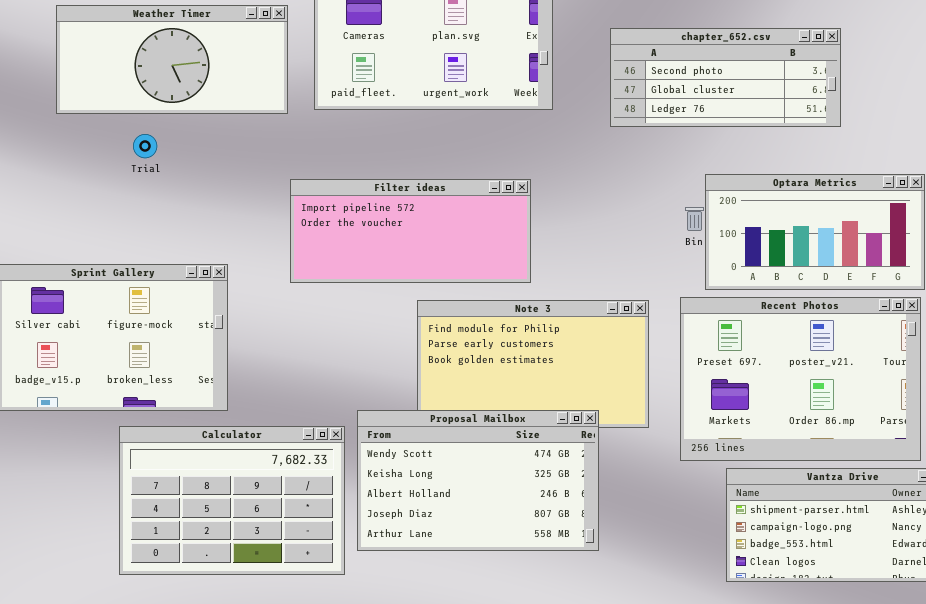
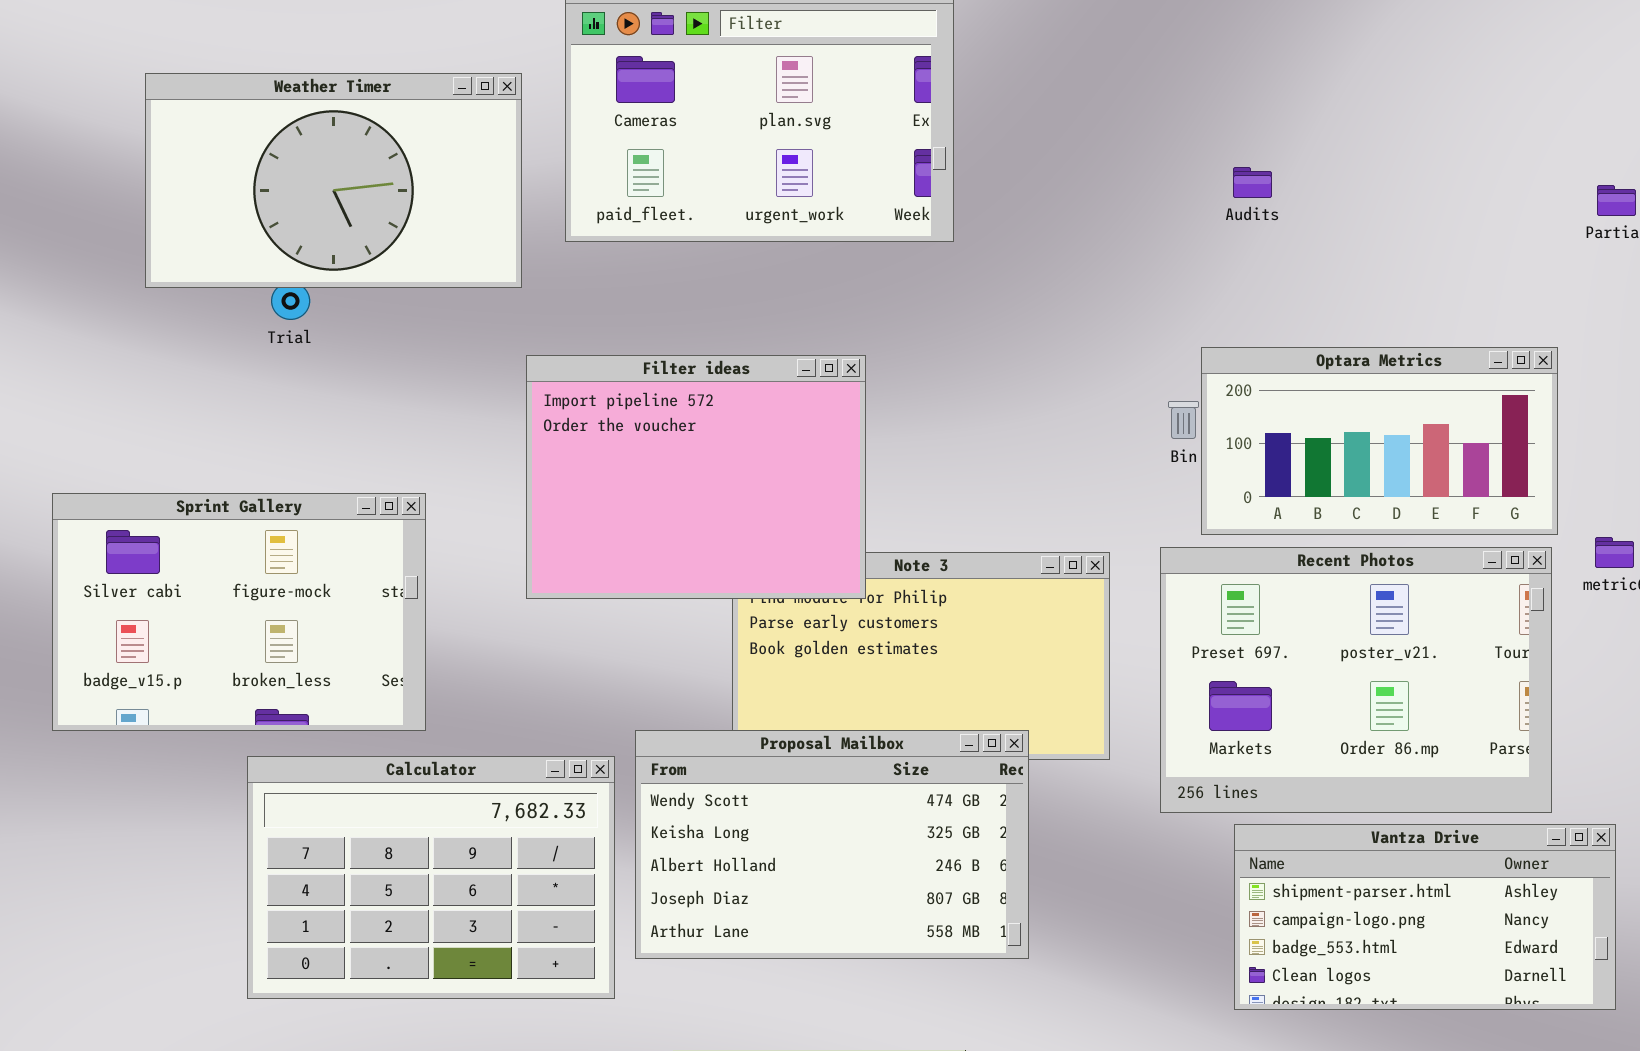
Weather Timer: [56,5,288,114] -> [145,73,522,288], resized
chapter_652.csv: [610,28,841,127] -> none, closed
Filter ideas: [290,179,531,283] -> [526,355,866,599], resized

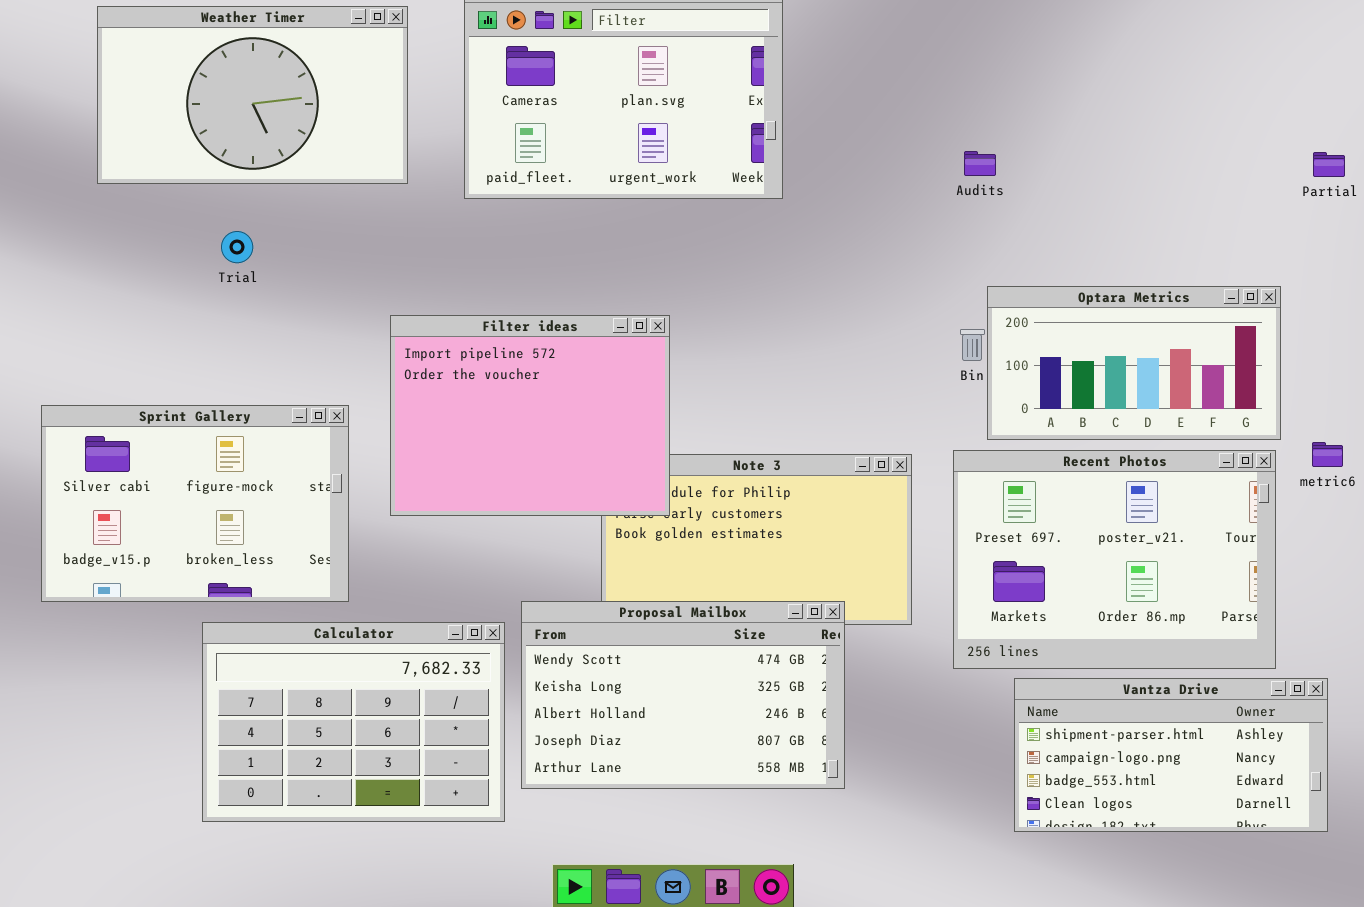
Weather Timer: [145,73,522,288] -> [97,6,408,184], moved
Audits: [1233,167,1272,198] -> [964,151,996,176], moved
Filter ideas: [526,355,866,599] -> [390,315,670,516], moved

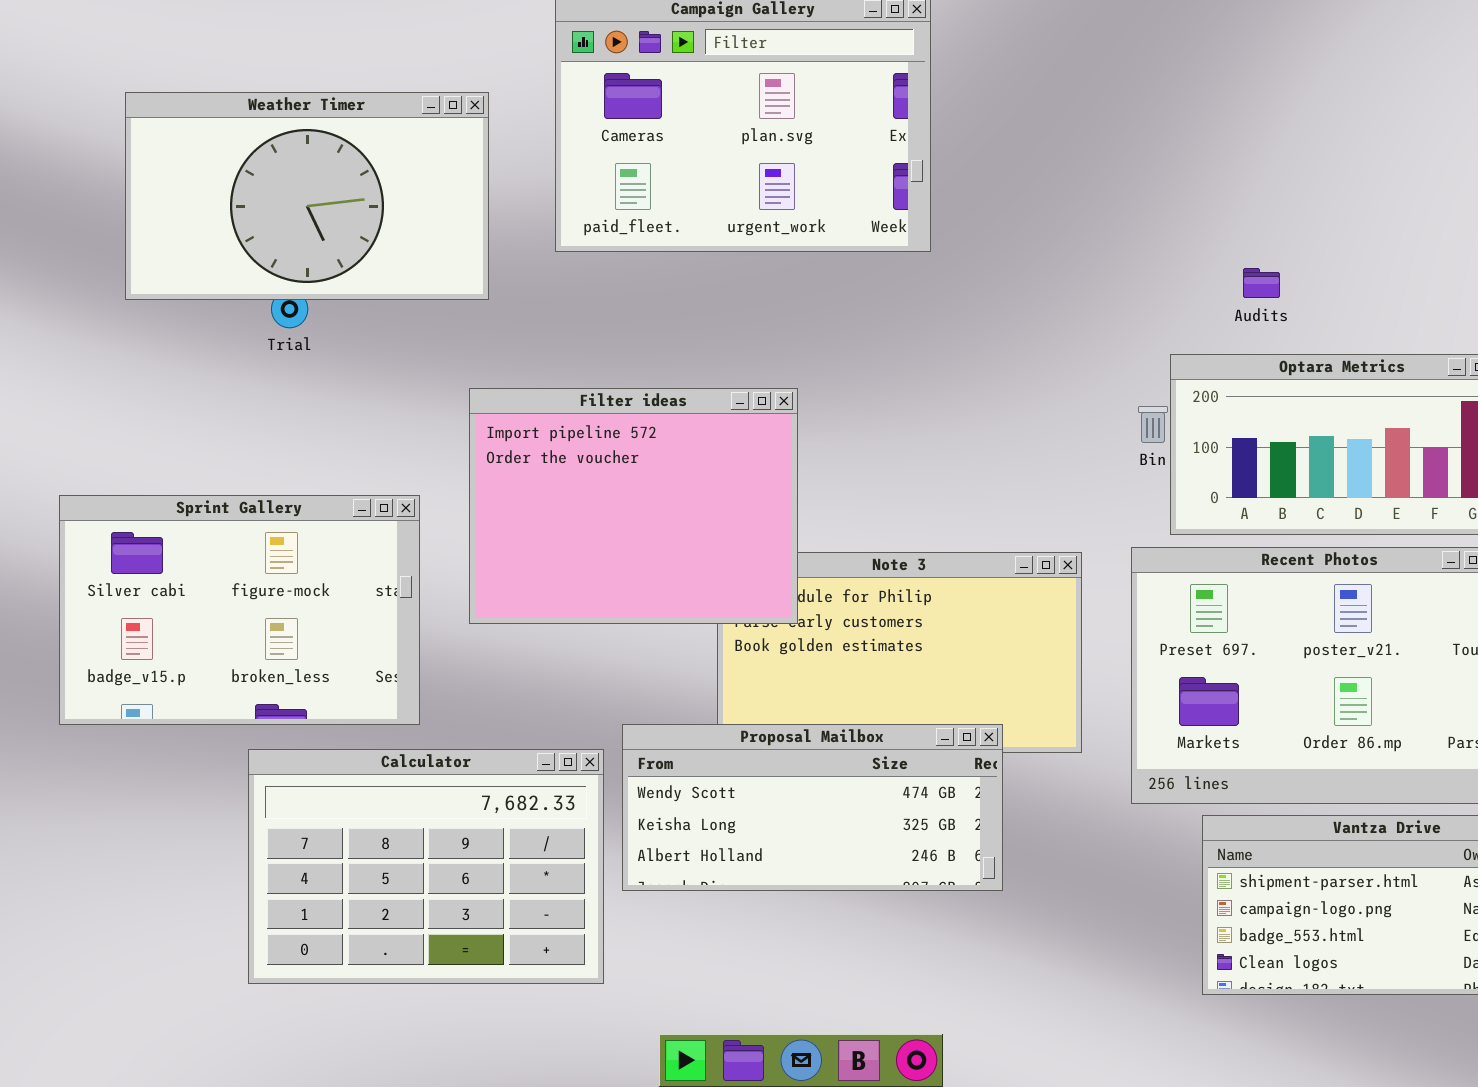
Weather Timer: [97,6,408,184] -> [125,92,489,300], moved
Audits: [964,151,996,176] -> [1243,268,1280,298], moved
Proposal Mailbox: [521,601,845,789] -> [622,724,1003,891], resized

